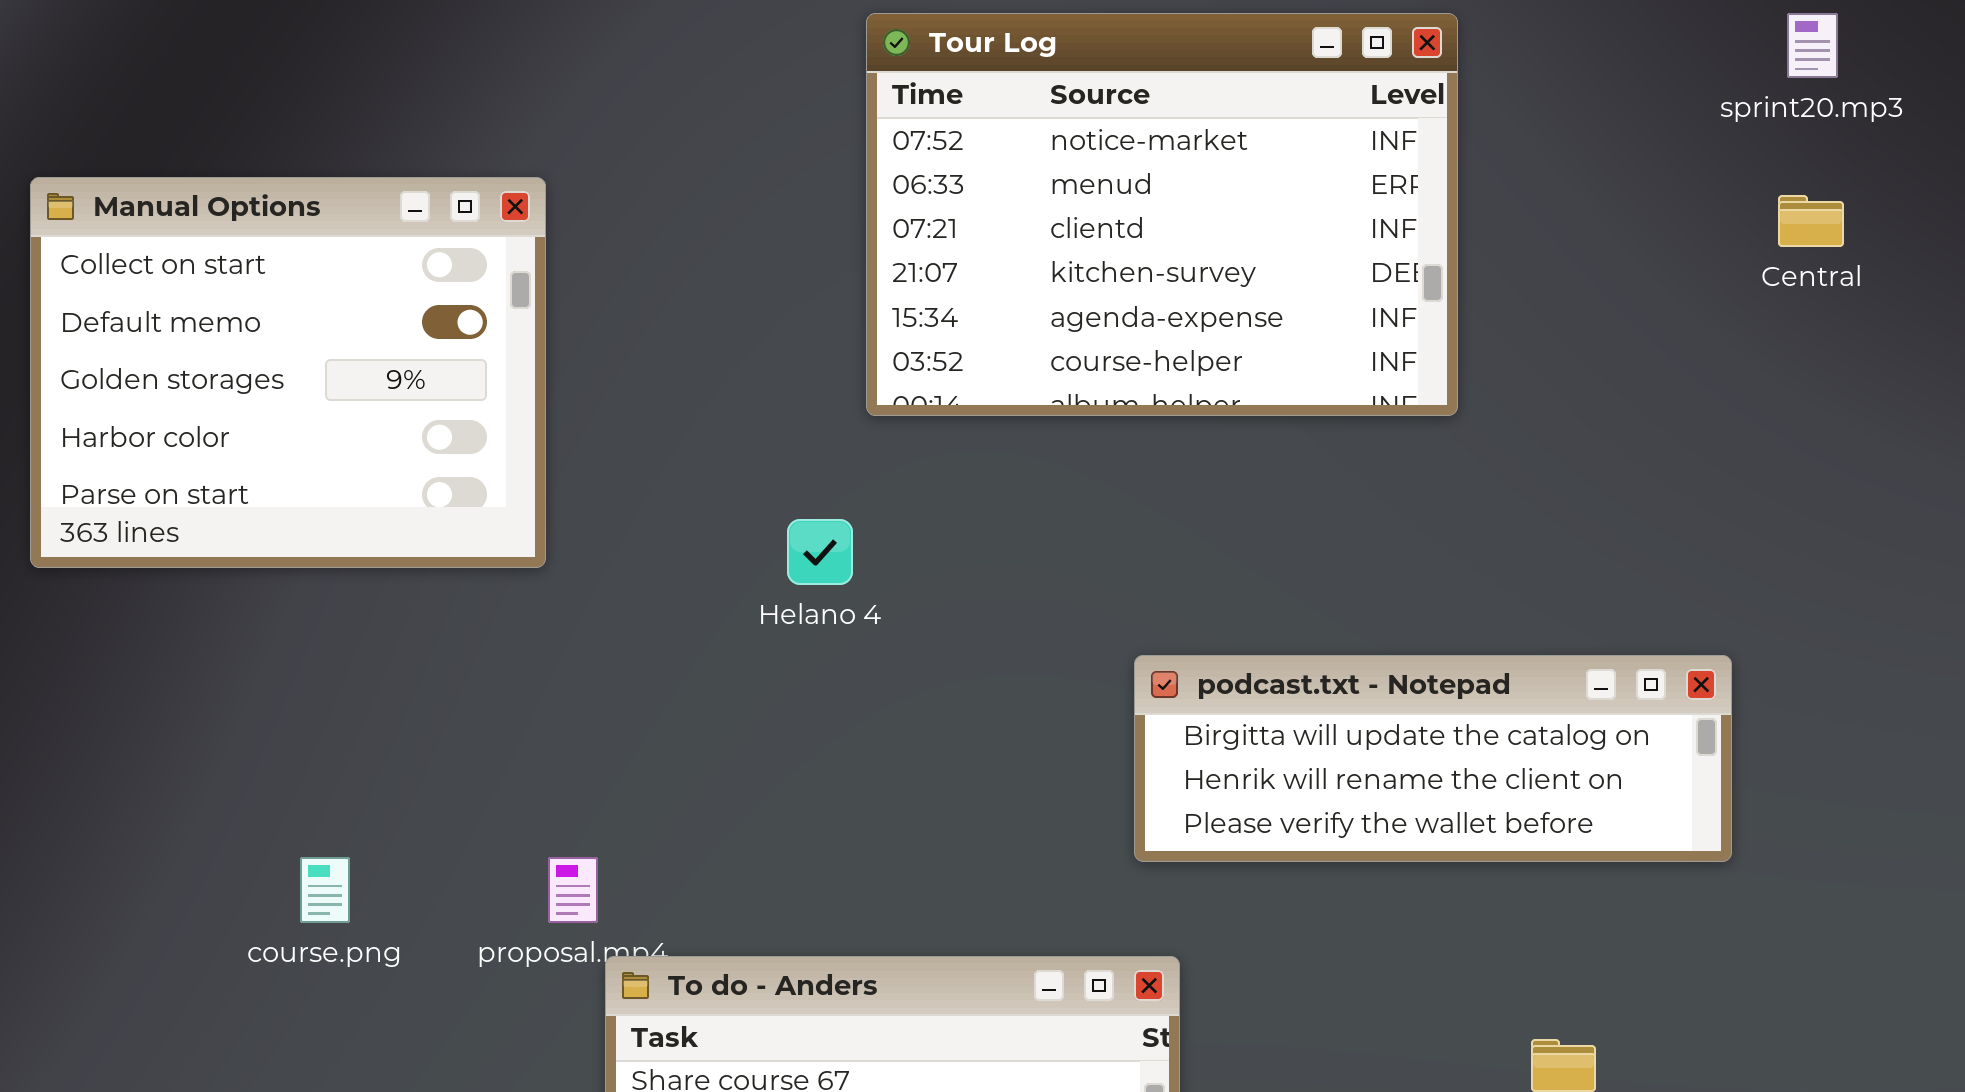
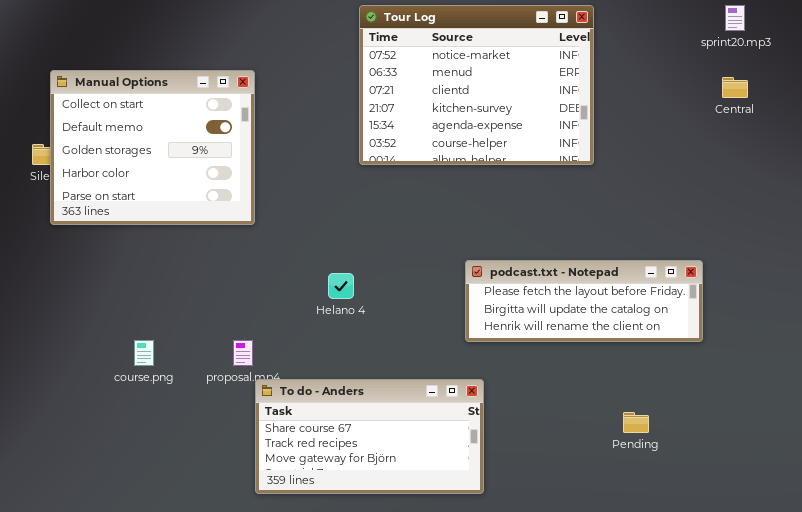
Manual Options: [30,177,546,568] -> [50,70,255,225], moved
Helano 4: [787,519,853,585] -> [328,273,354,299], moved
podcast.txt - Notepad: [1134,655,1732,862] -> [465,260,703,342], scrolled up 1 row

